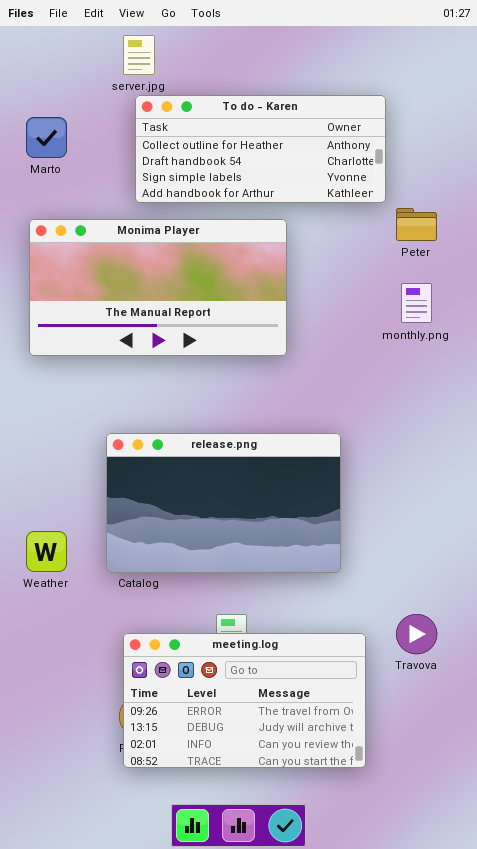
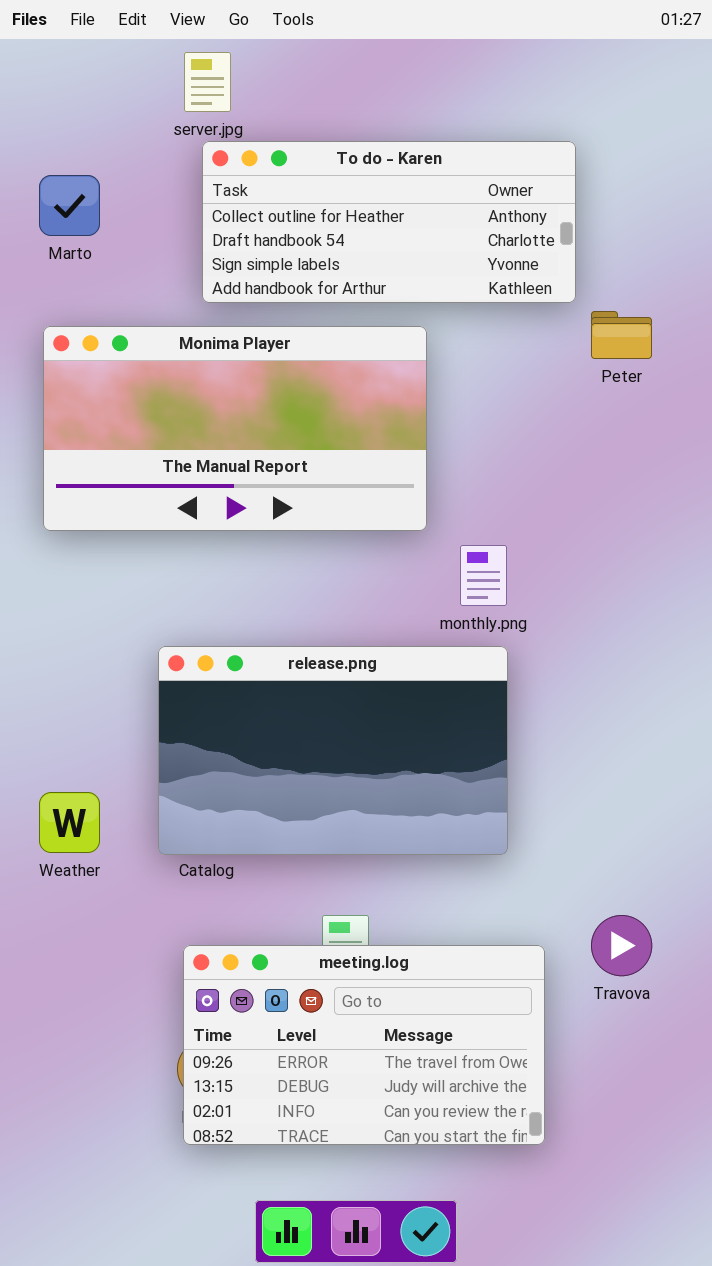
monthly.png: [401,283,432,323] -> [460,545,507,606], moved

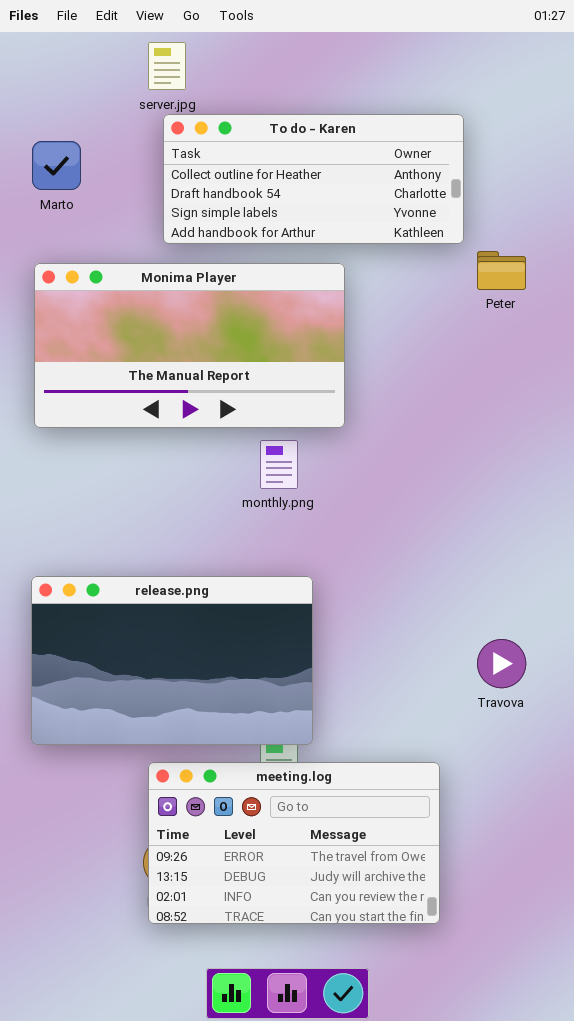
monthly.png: [460,545,507,606] -> [260,440,298,489], moved
release.png: [158,646,508,855] -> [31,576,313,745], moved
Travova: [591,915,652,976] -> [477,639,526,688], moved

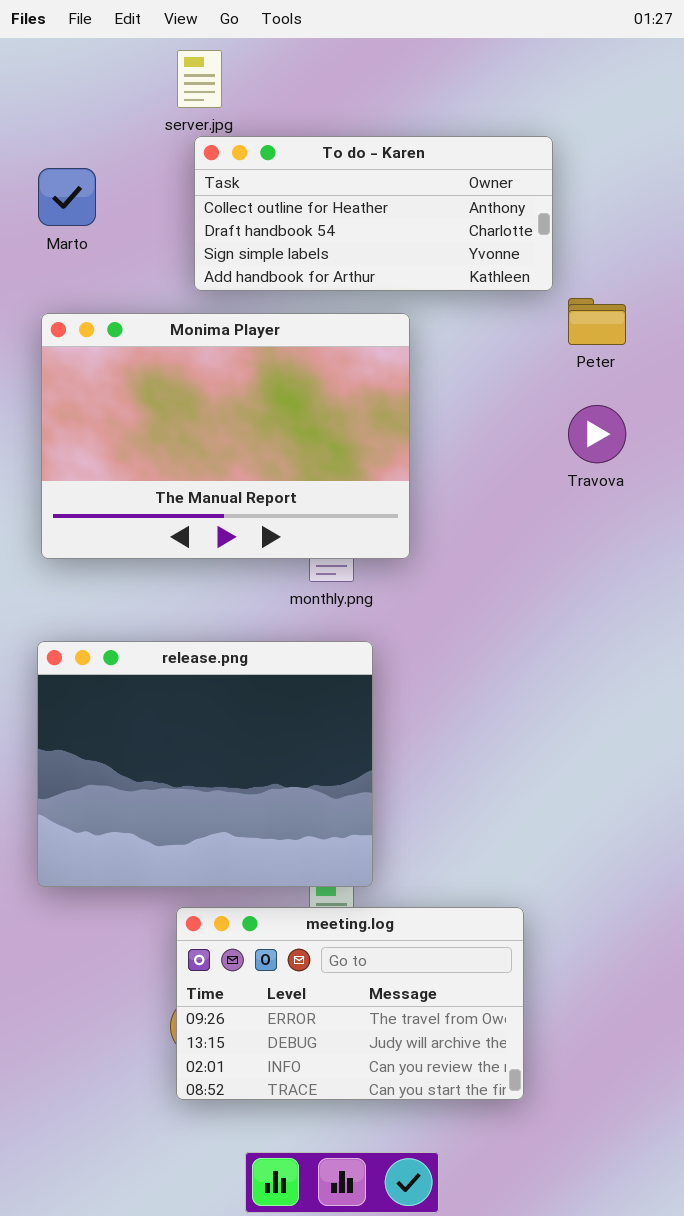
Monima Player: [34,263,345,428] -> [41,313,410,559], resized
release.png: [31,576,313,745] -> [37,641,373,887], resized
Travova: [477,639,526,688] -> [568,405,626,463], moved

